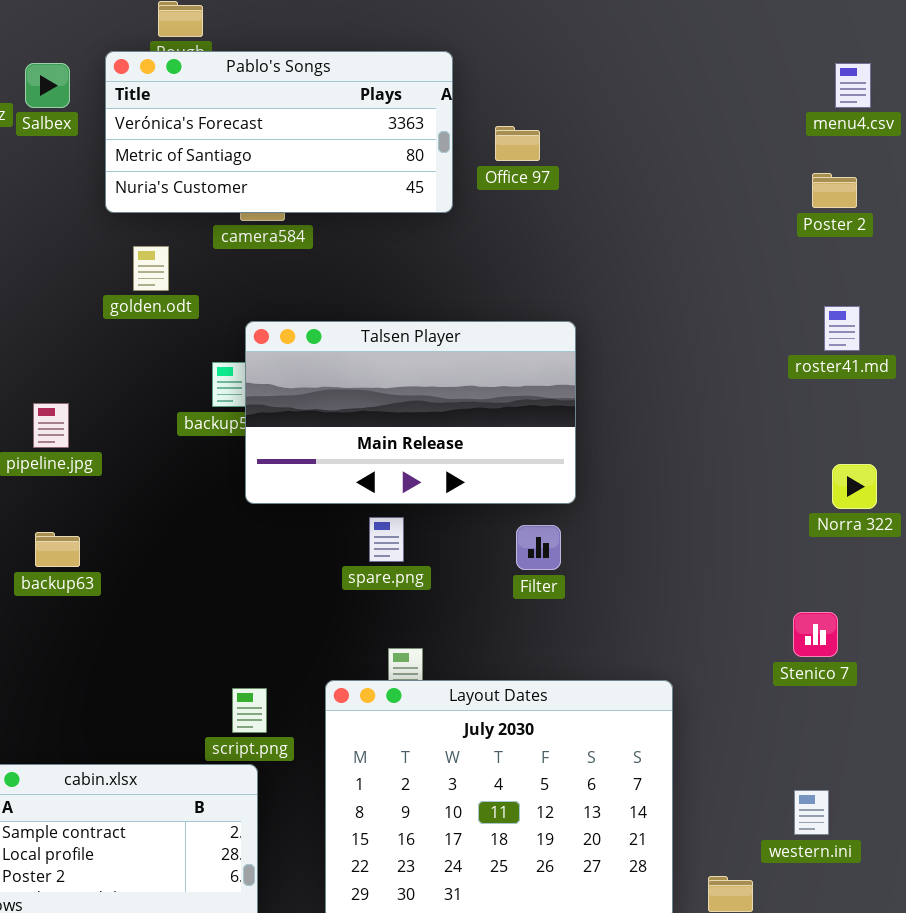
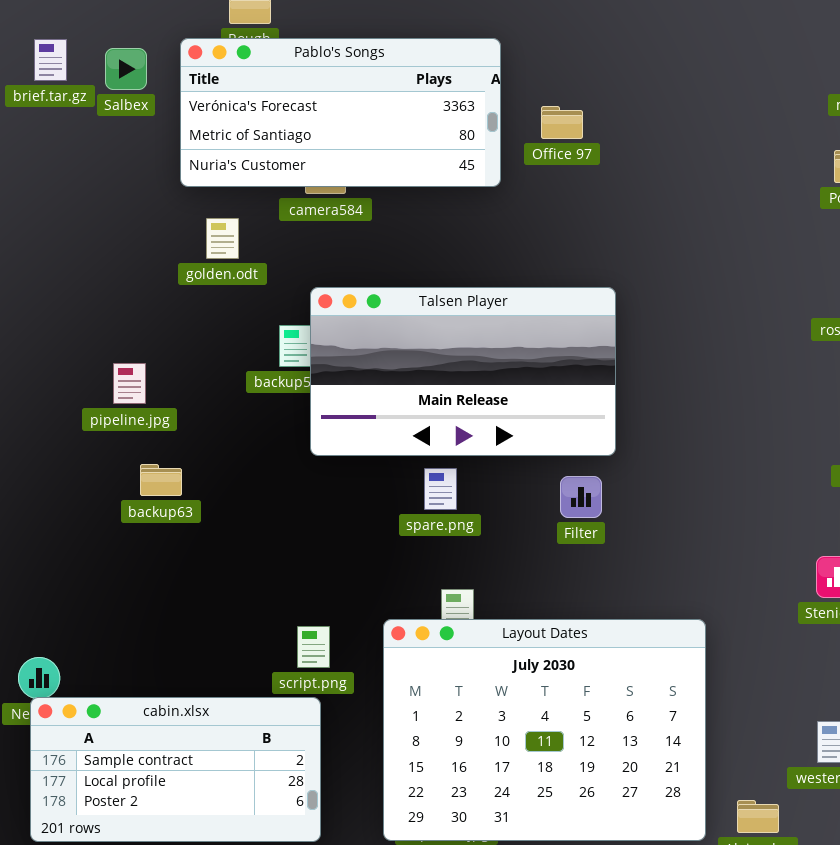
backup63: [35,532,80,567] -> [140,464,182,496], moved

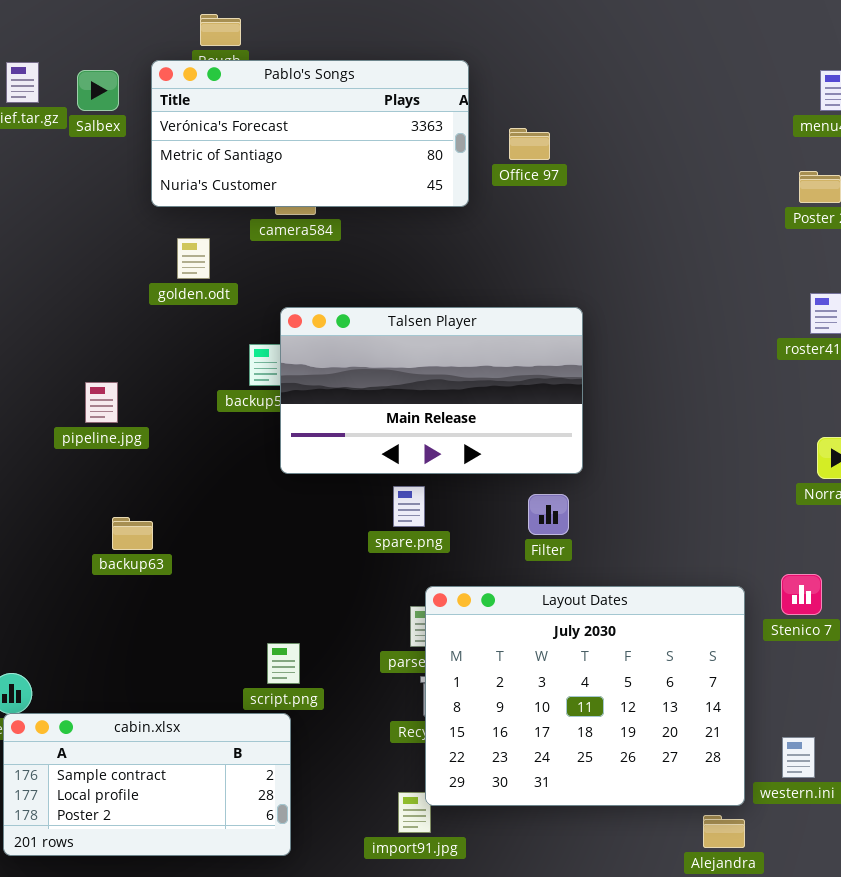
backup63: [140,464,182,496] -> [112,517,153,550], moved
Layout Dates: [383,619,706,841] -> [425,586,745,806], moved

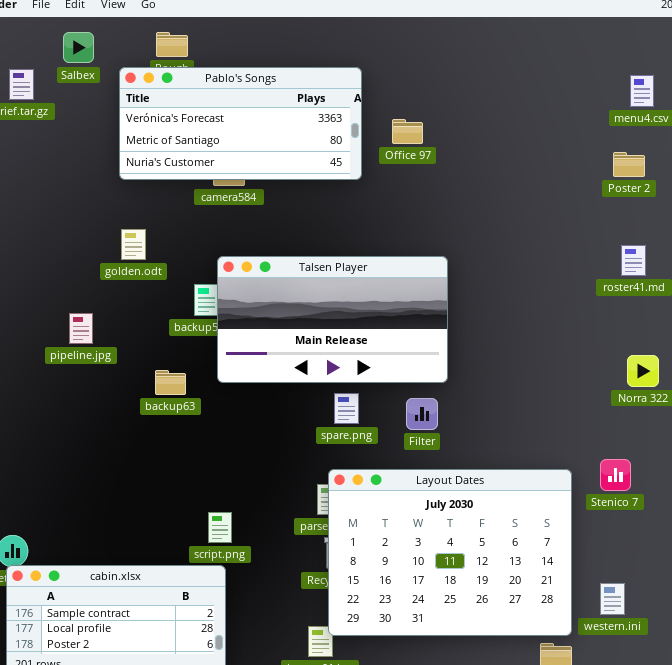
Salbex: [77,70,119,111] -> [63,32,94,63], moved
golden.odt: [177,238,210,279] -> [121,229,146,260], moved
spare.png: [393,486,425,527] -> [334,393,359,424], moved
backup63: [112,517,153,550] -> [155,370,186,395], moved

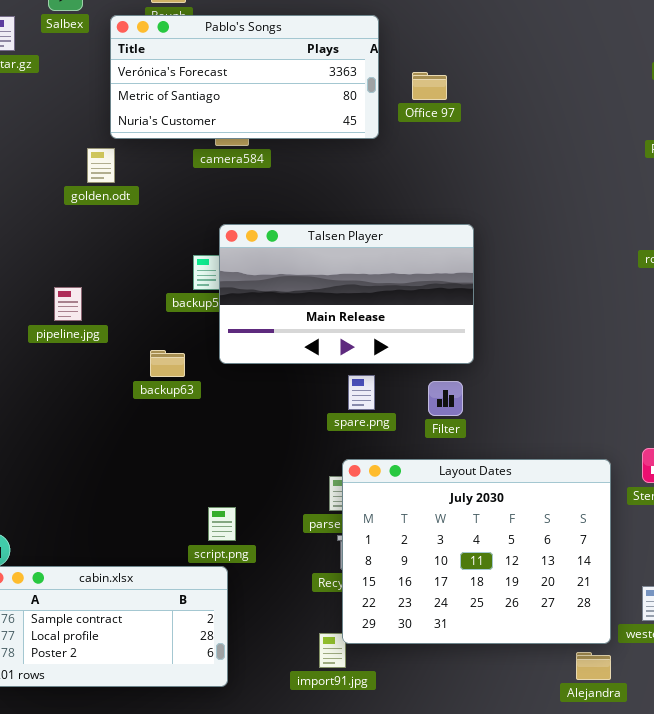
golden.odt: [121,229,146,260] -> [87,148,115,183], moved

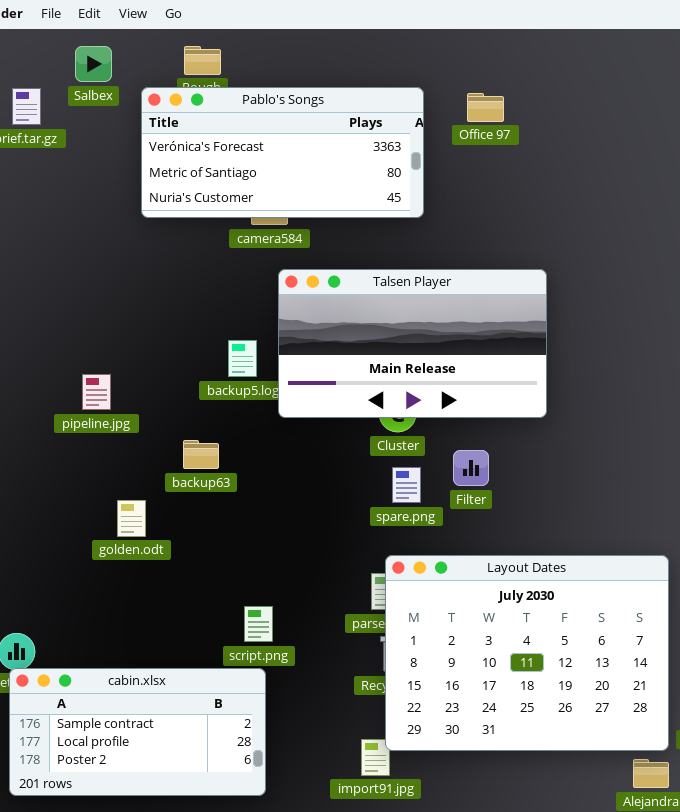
Office 97: [412,72,447,100] -> [467,93,504,122], moved
golden.odt: [87,148,115,183] -> [117,500,146,537], moved
Talsen Player: [219,224,474,364] -> [278,269,547,418], moved
Filter: [428,381,463,416] -> [453,450,489,486], moved

